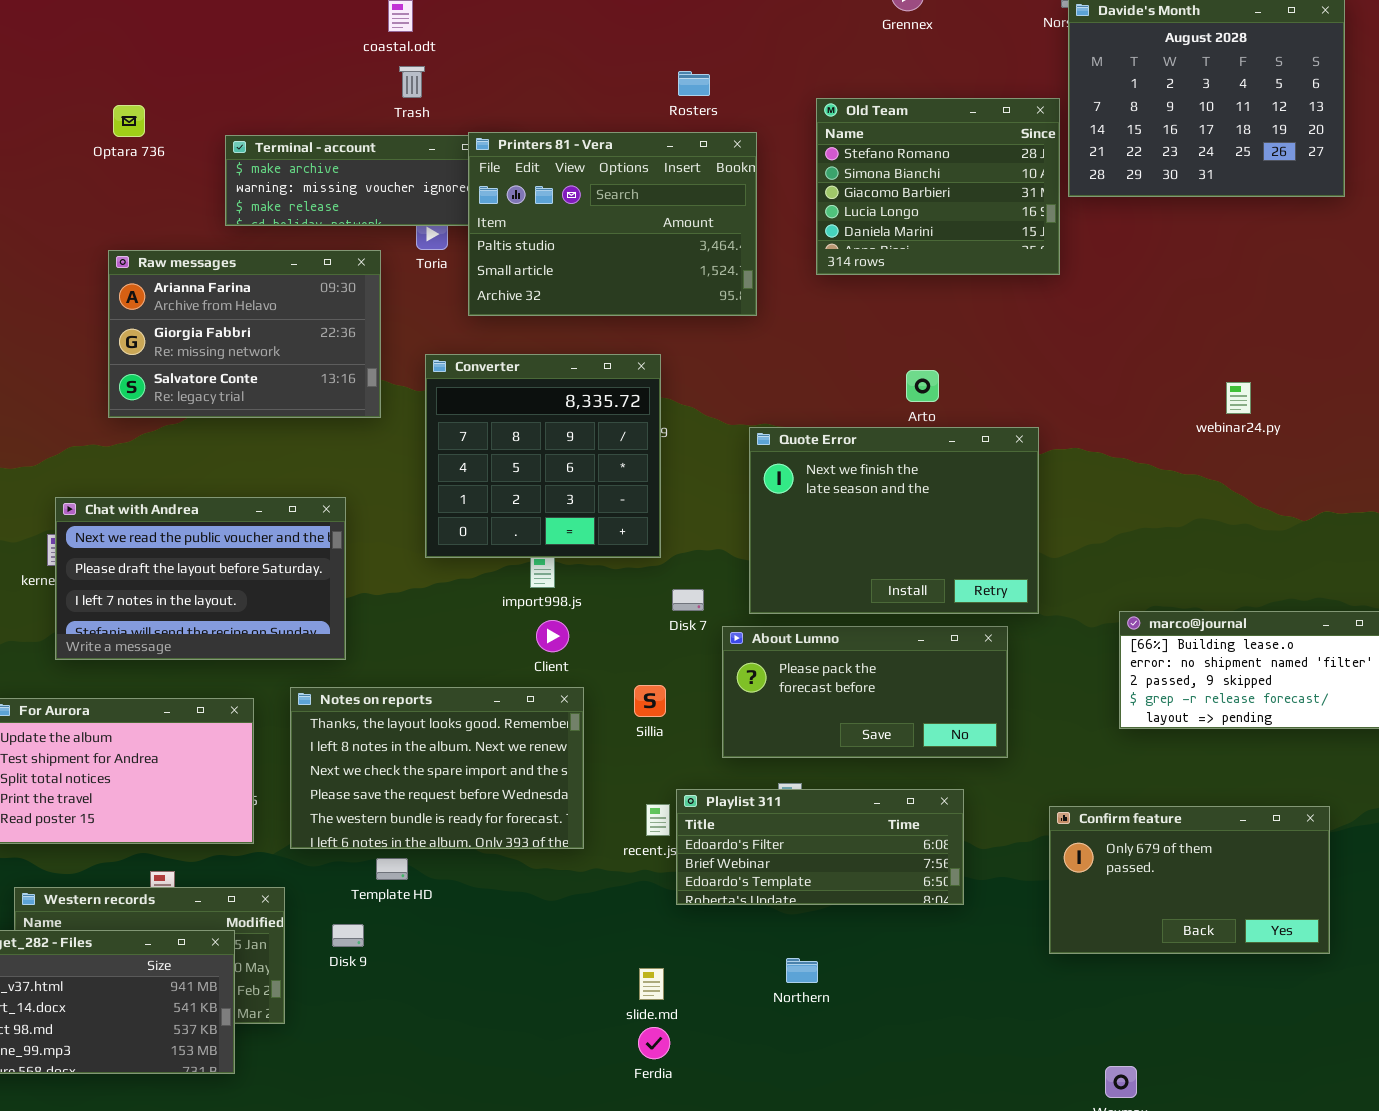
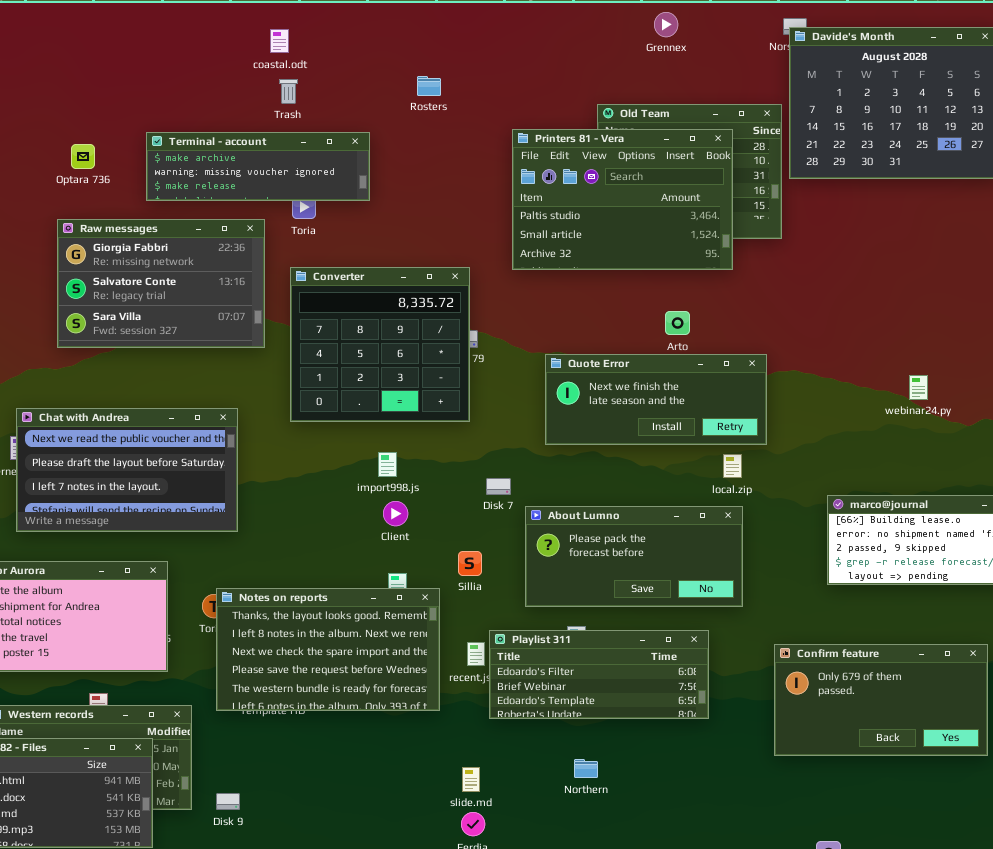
Rosters: [678,71,710,96] -> [417,76,441,96], moved
Optara 736: [113,105,145,137] -> [71,144,95,169], moved
Printers 81 - Vera: [468,132,757,316] -> [512,129,733,270], moved
Raw messages: [108,250,381,418] -> [57,219,265,348], scrolled down 1 row
Converter: [425,354,661,558] -> [290,267,470,422], moved
webinar24.py: [1226,382,1251,414] -> [909,375,928,400], moved
Quote Error: [749,427,1039,614] -> [545,354,767,445], resized
Notes on reports: [290,687,584,849] -> [216,588,440,711], moved
Disk 9: [332,924,364,947] -> [216,793,240,810], moved

